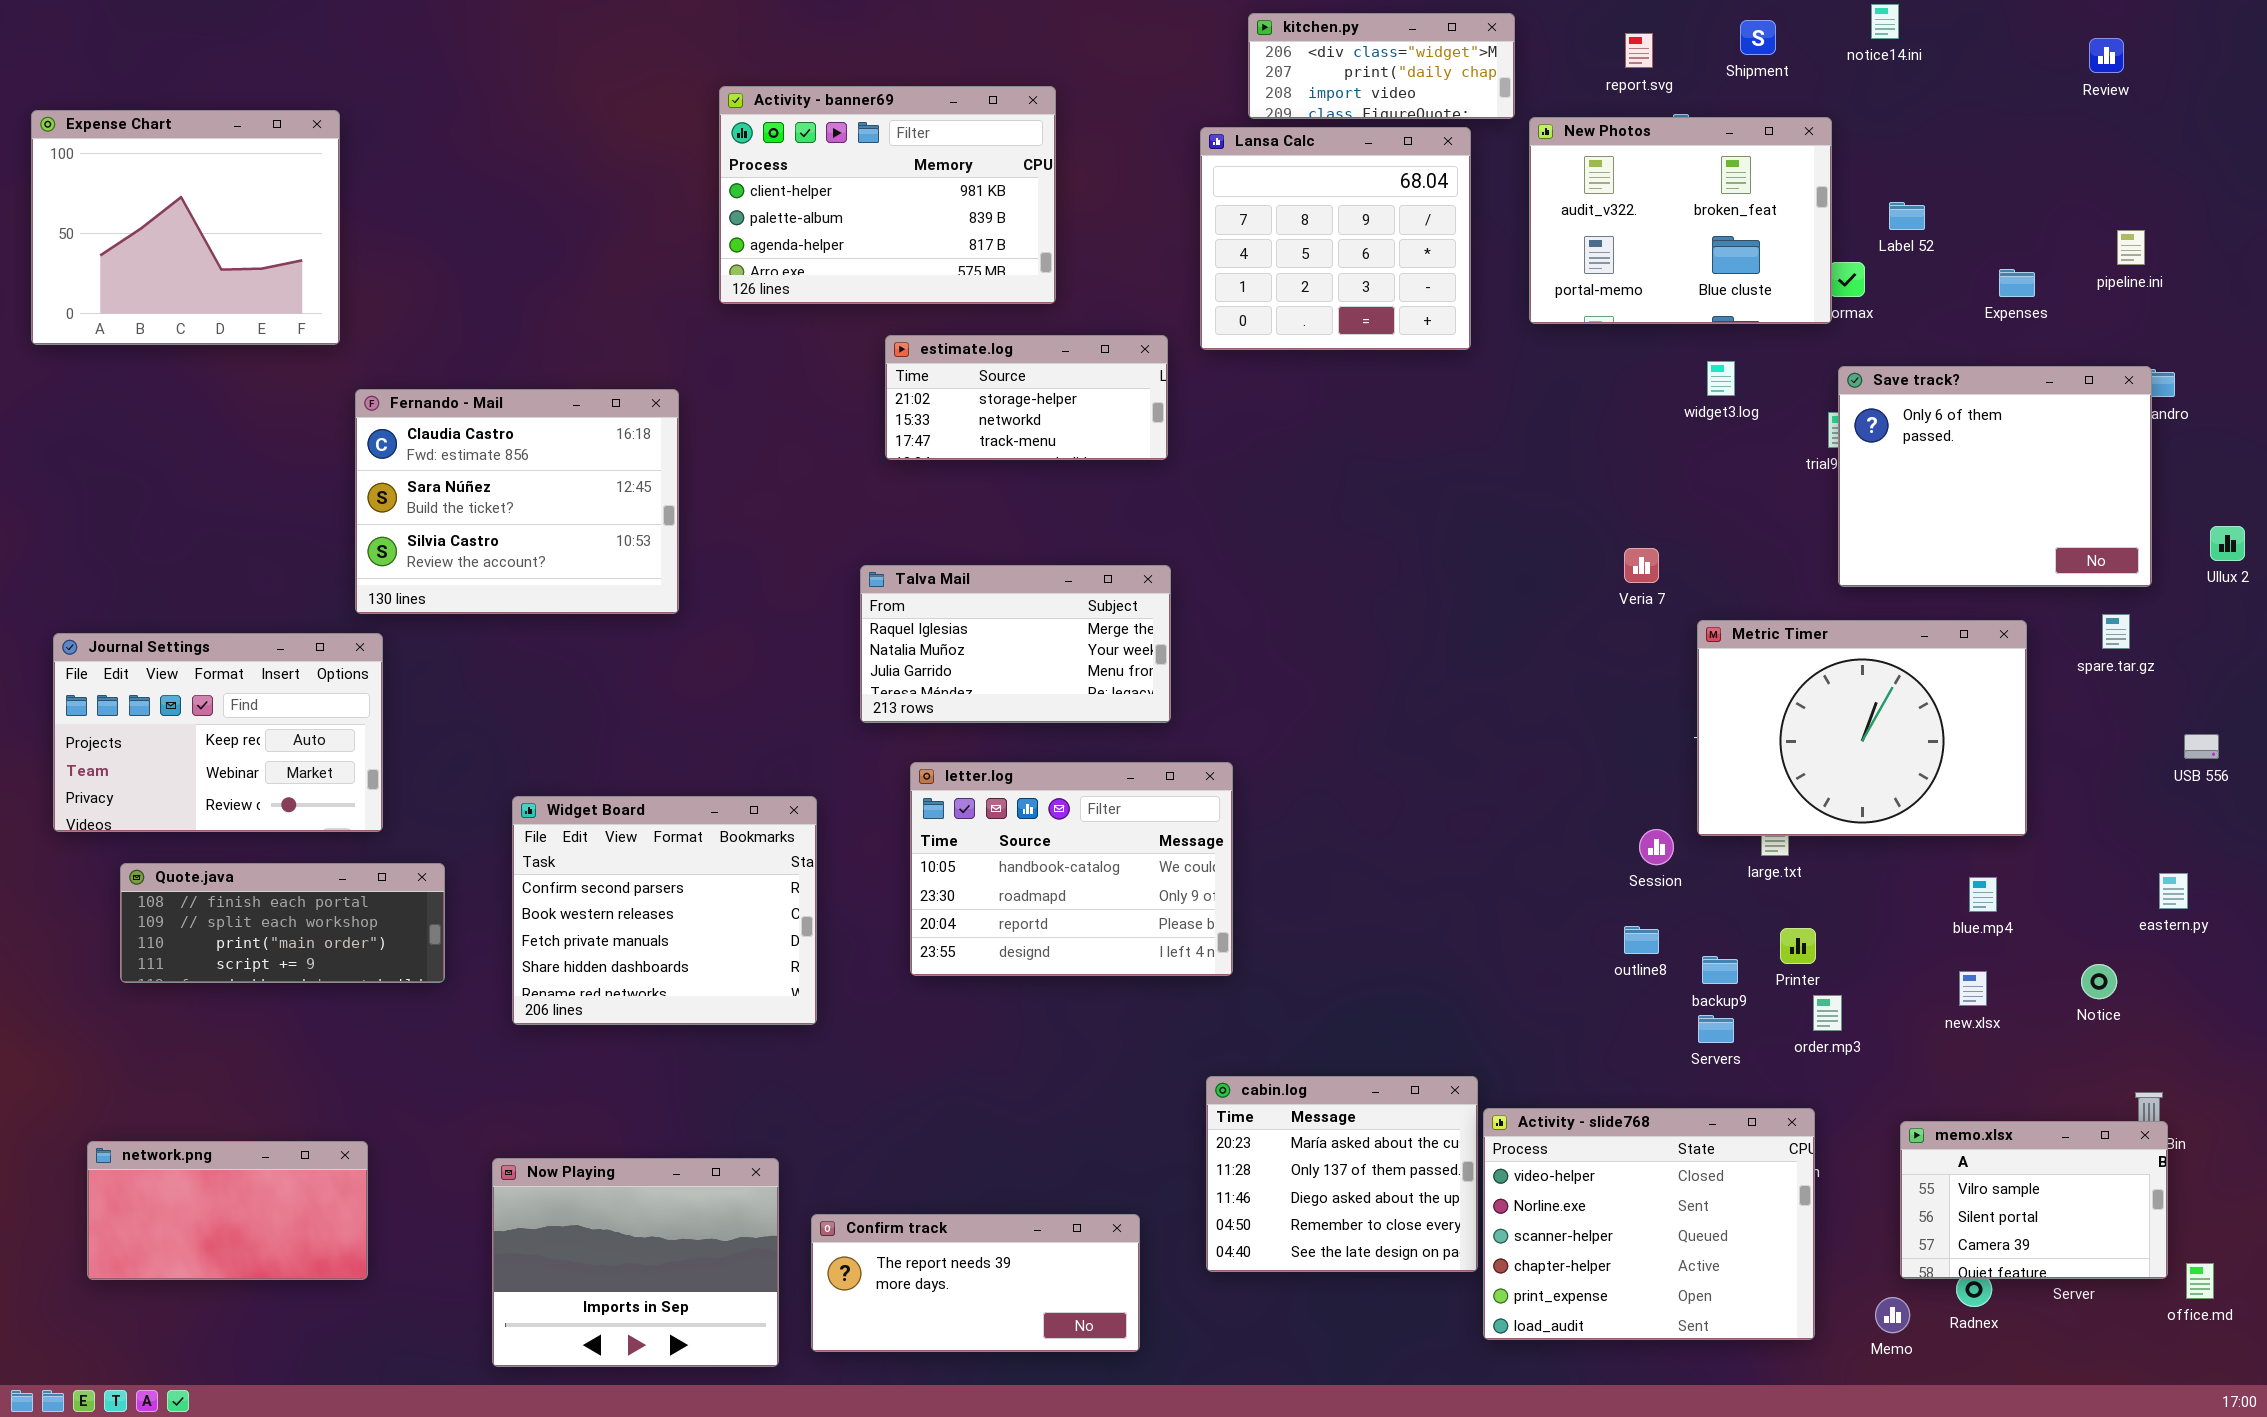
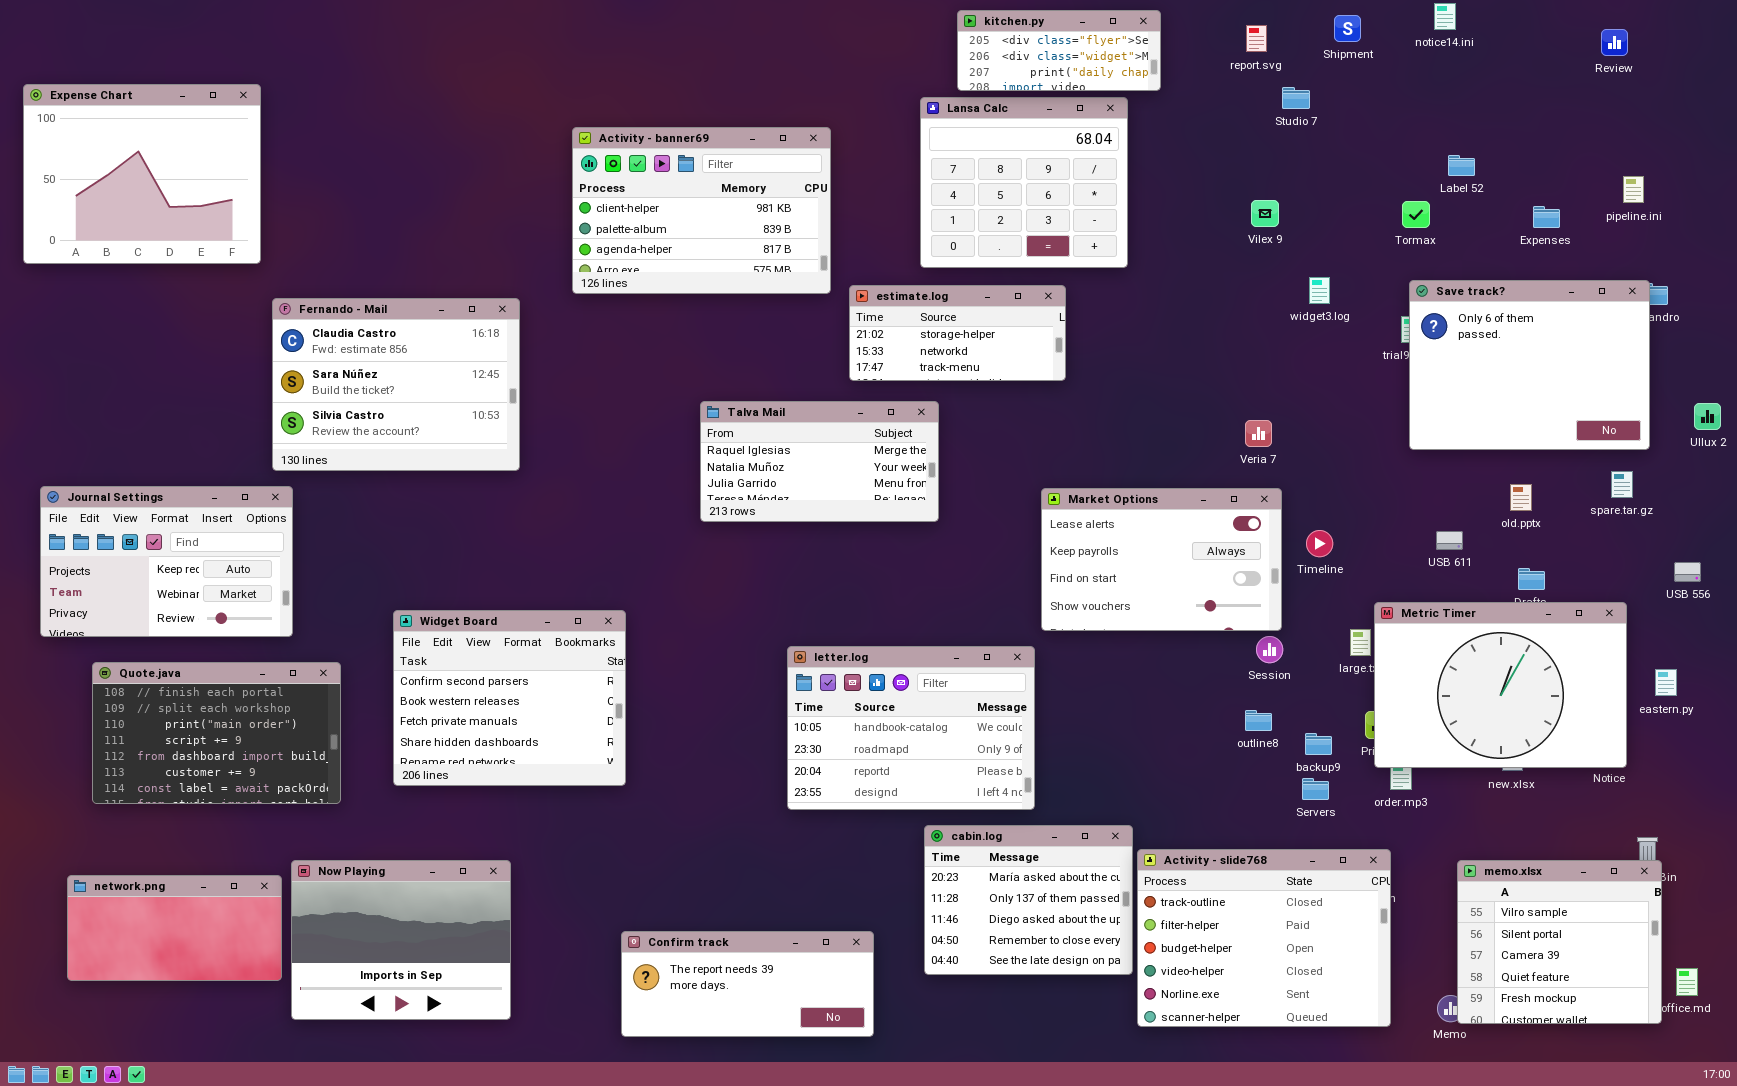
kitchen.py: [1248,13,1515,119] -> [957,10,1161,91], scrolled up 1 row
Activity - banner69: [719,86,1056,304] -> [572,127,831,294], moved
New Photos: [1529,117,1832,324] -> none, closed
estimate.log: [885,335,1168,460] -> [849,285,1066,381], moved
Talva Mail: [860,565,1171,723] -> [700,401,939,522], moved
Metric Timer: [1697,620,2027,836] -> [1374,602,1627,768], moved
Market Options: none -> [1041,488,1282,631], opened
letter.log: [910,762,1233,976] -> [787,646,1035,810], moved
Quote.java: [120,863,445,983] -> [92,662,341,804], resized
Activity - slide768: [1483,1108,1815,1340] -> [1137,849,1391,1027], scrolled up 3 rows
memo.xlsx: [1900,1121,2168,1279] -> [1457,860,1662,1024], resized
Now Playing: [492,1158,779,1367] -> [291,860,511,1020], moved

